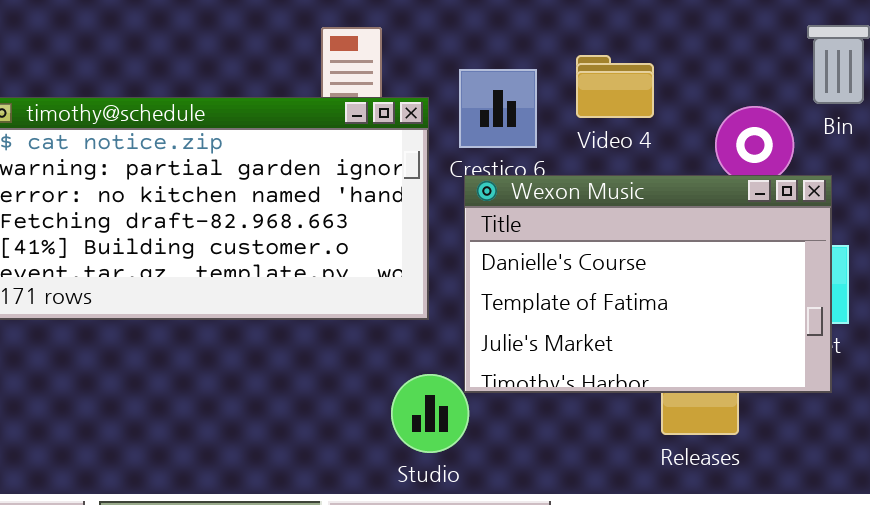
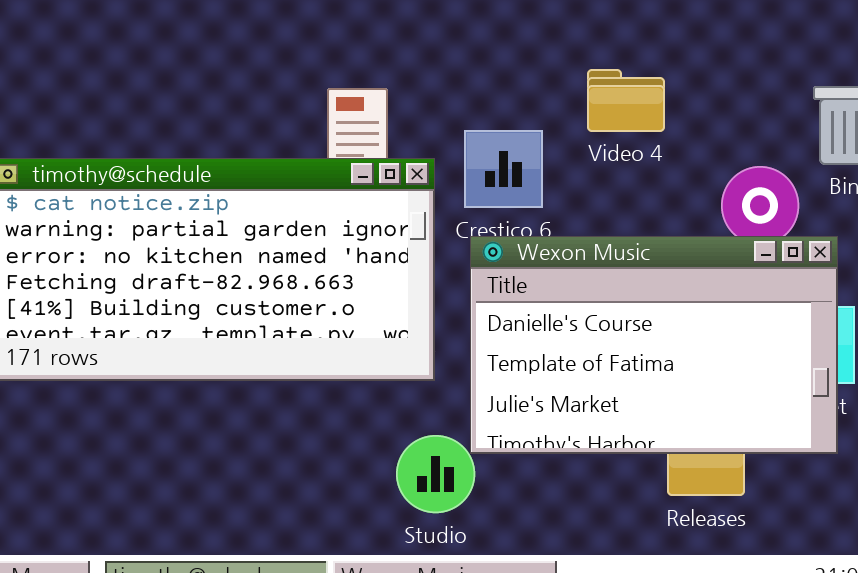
Video 4: [576,55,654,118] -> [587,69,665,132], moved

